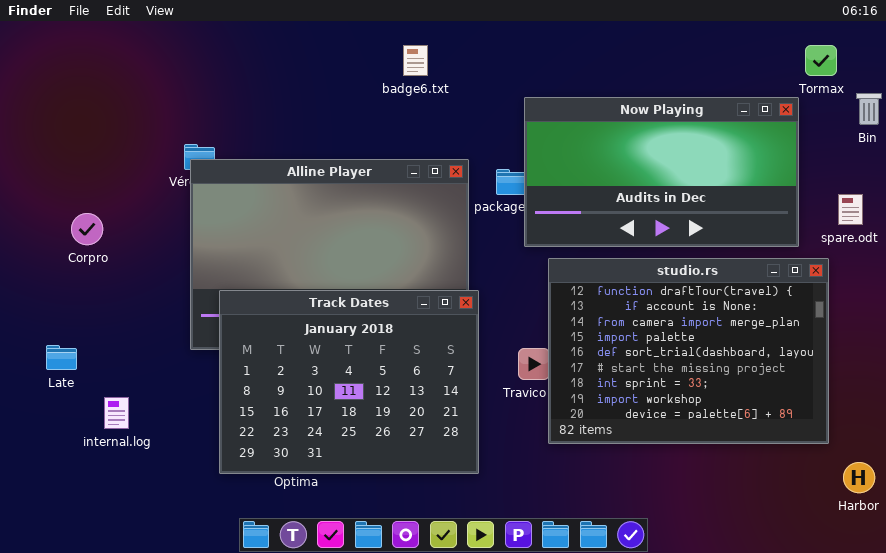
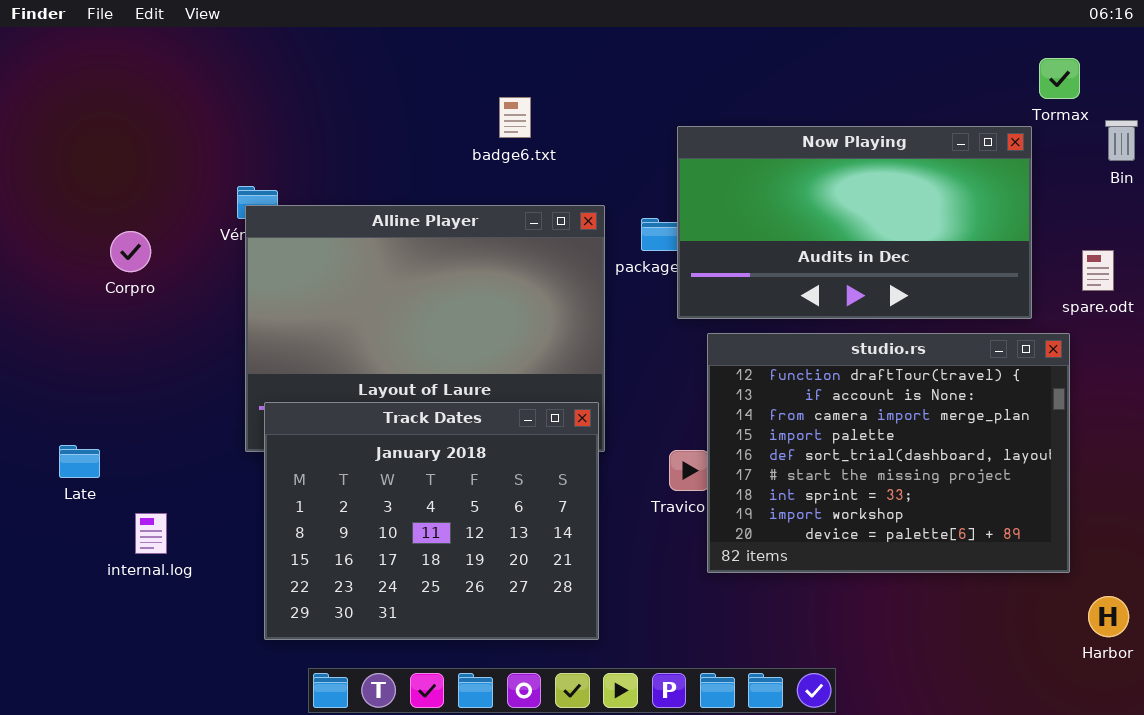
badge6.txt: [403,45,428,76] -> [499,97,531,138], moved
Corpro: [71,213,103,245] -> [110,231,151,272], moved
Track Dates: [219,290,479,474] -> [264,402,599,640], moved

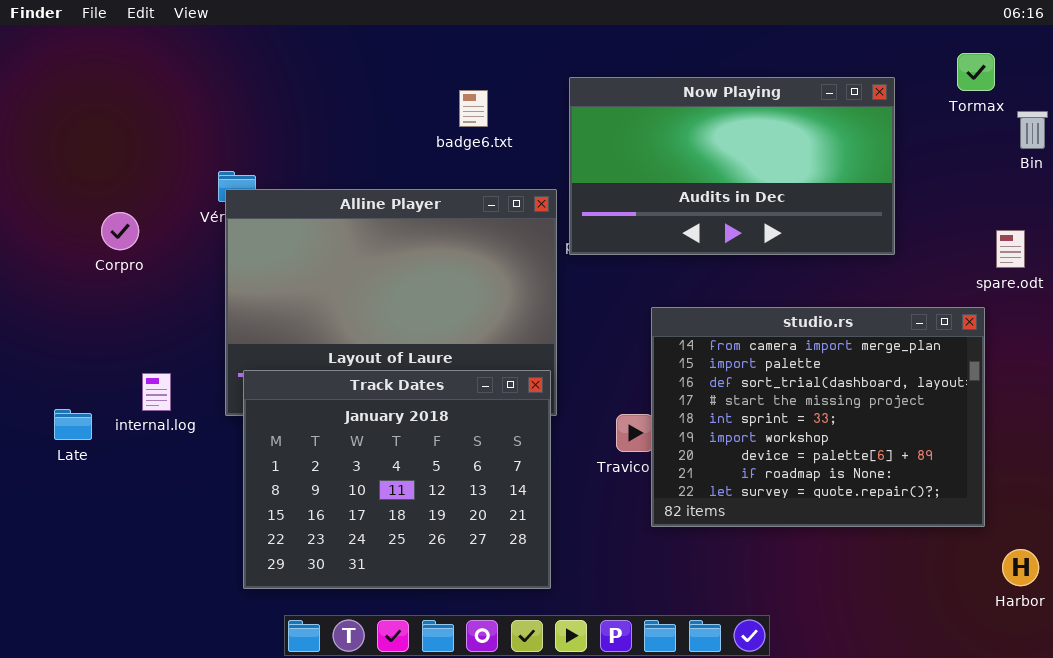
Now Playing: [677,126,1032,319] -> [569,77,895,255], moved
studio.rs: [707,333,1070,573] -> [651,307,985,527], scrolled down 2 rows
internal.log: [135,513,167,554] -> [142,373,171,411], moved

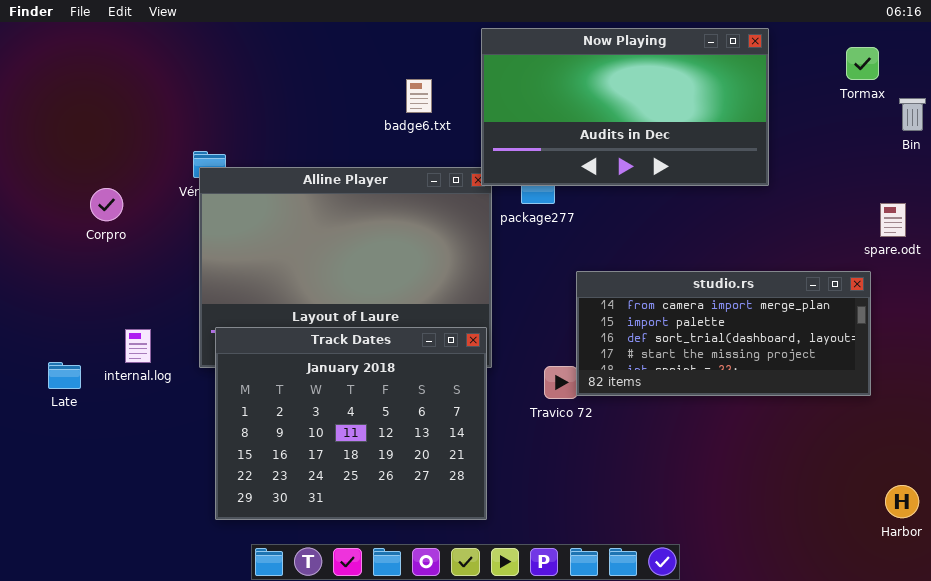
Now Playing: [569,77,895,255] -> [481,28,769,186], moved
studio.rs: [651,307,985,527] -> [576,271,871,396], resized

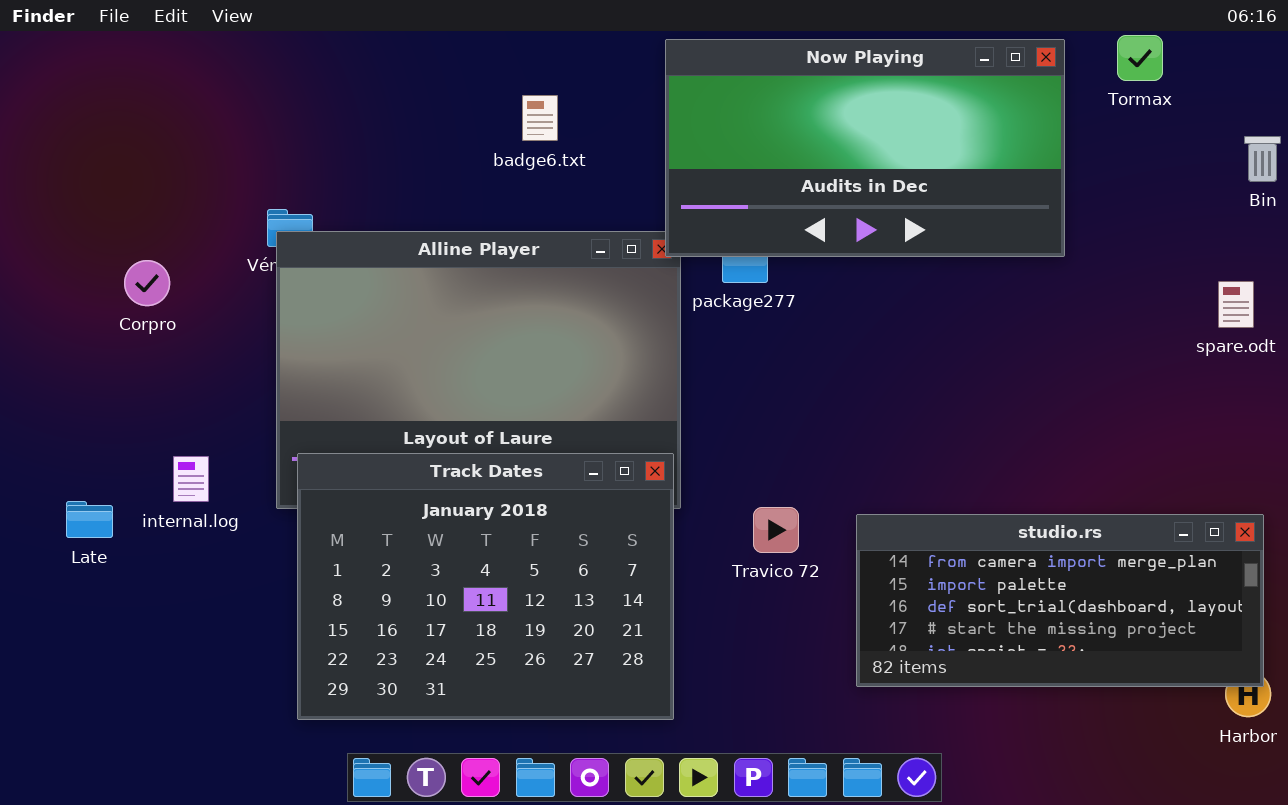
Tormax: [846,47,879,80] -> [1117,35,1163,81], moved
badge6.txt: [406,79,432,113] -> [522,95,558,141], moved
studio.rs: [576,271,871,396] -> [856,514,1264,687], moved

